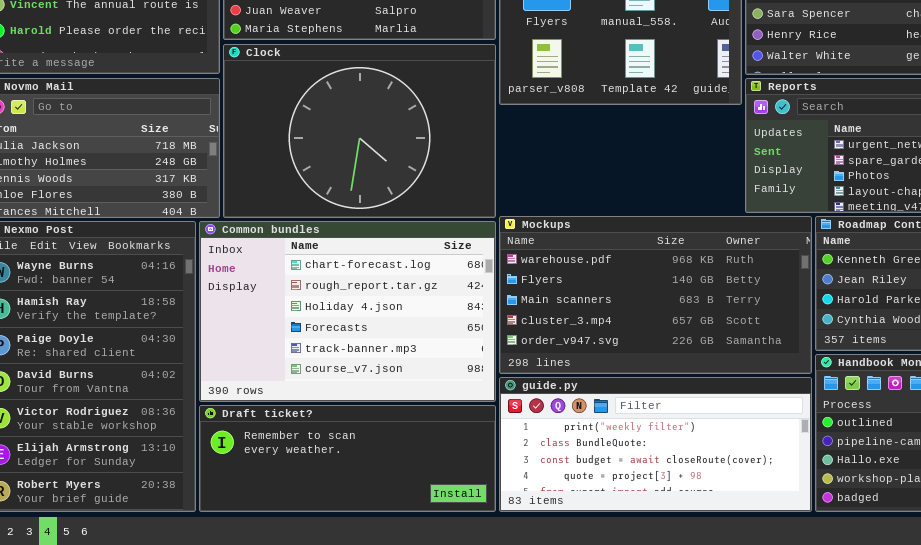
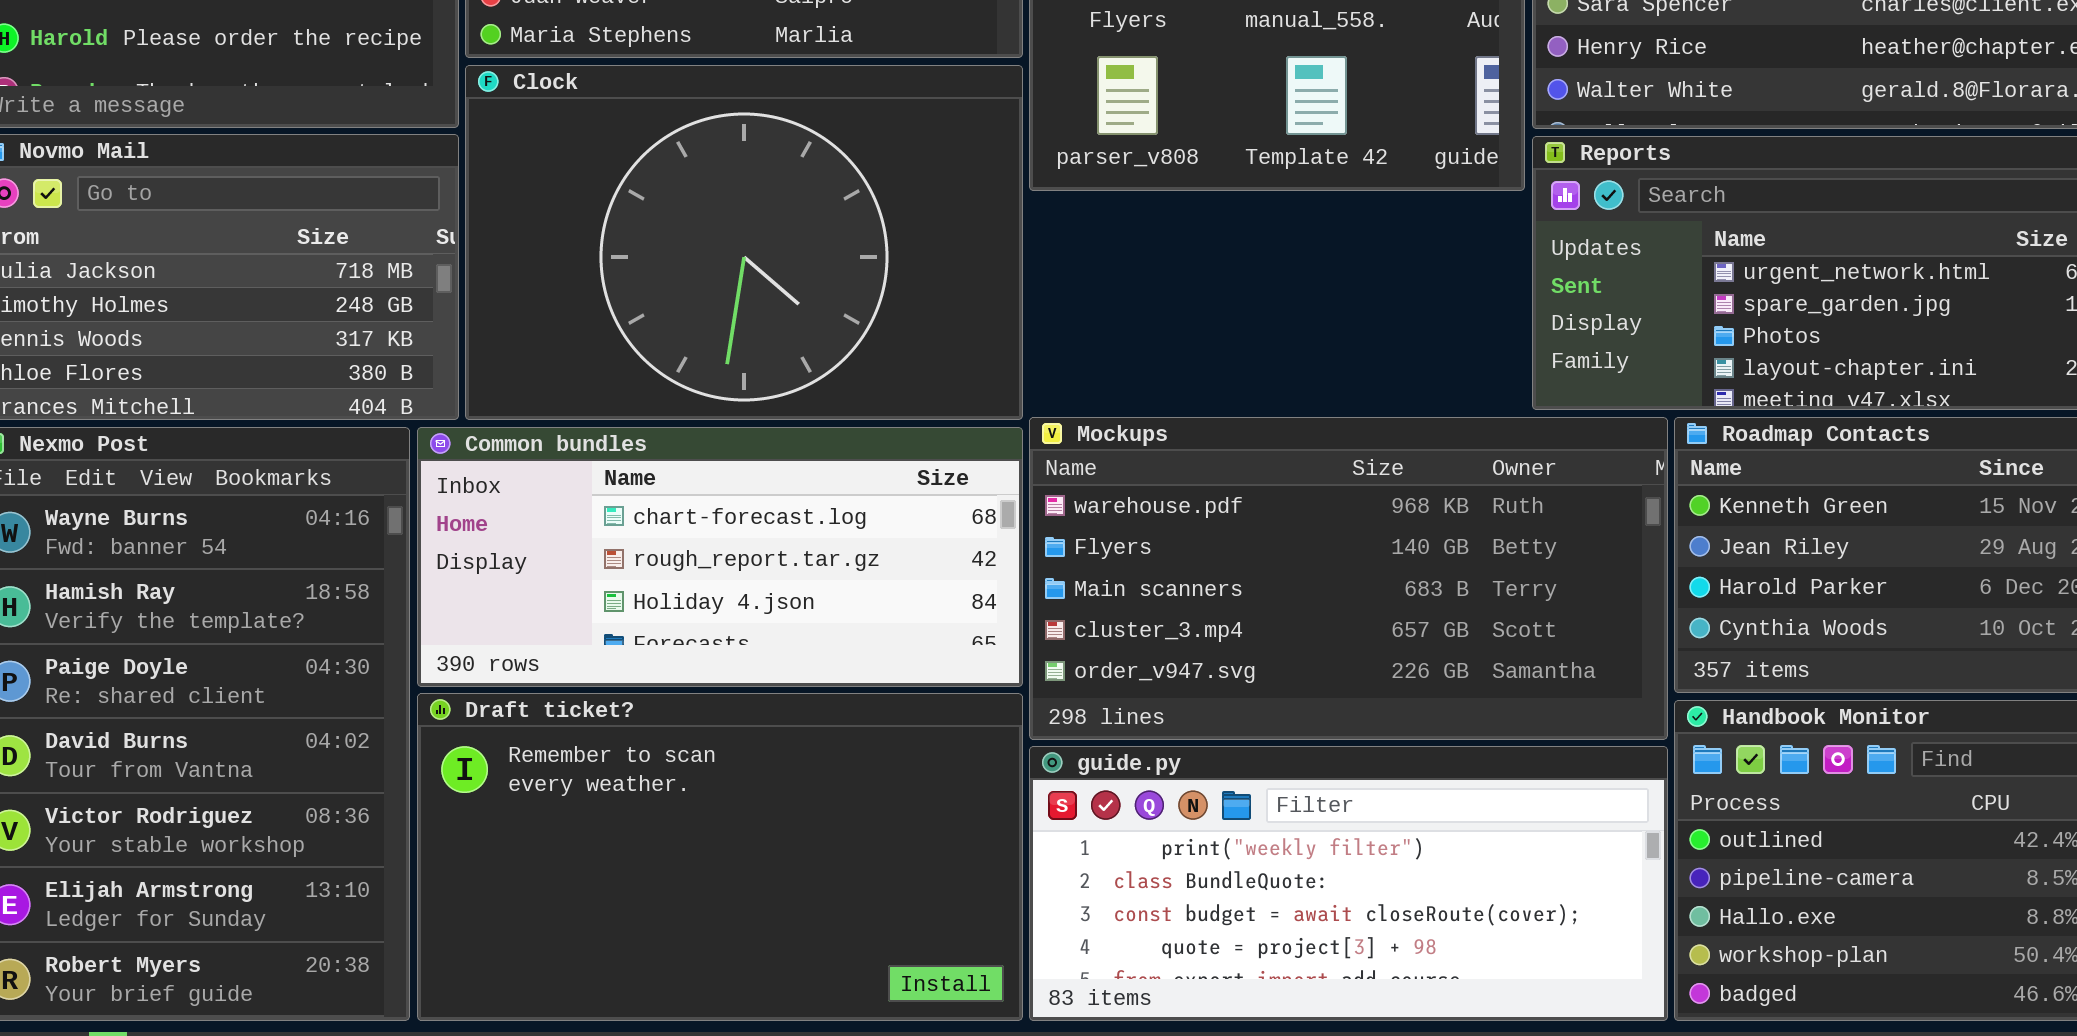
Common bundles: [199,221,496,402] -> [417,427,1023,687], resized
Draft ticket?: [199,405,496,512] -> [417,693,1023,1021], resized

